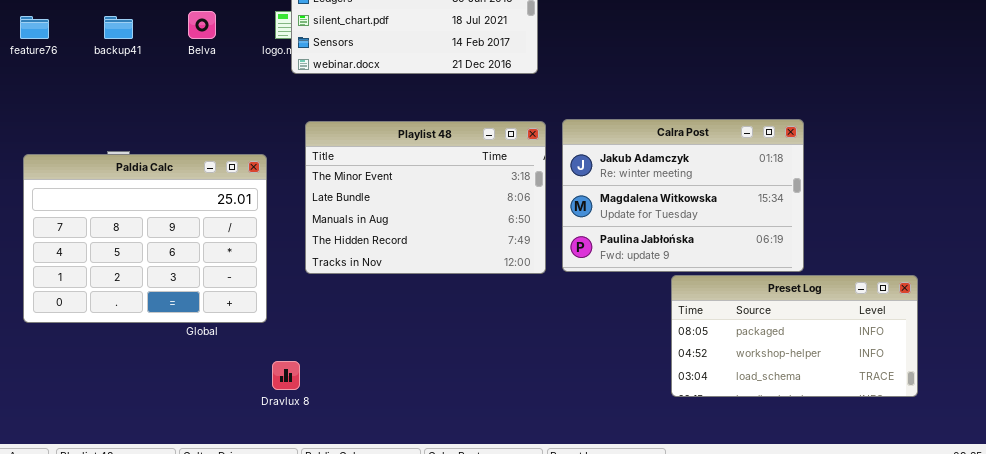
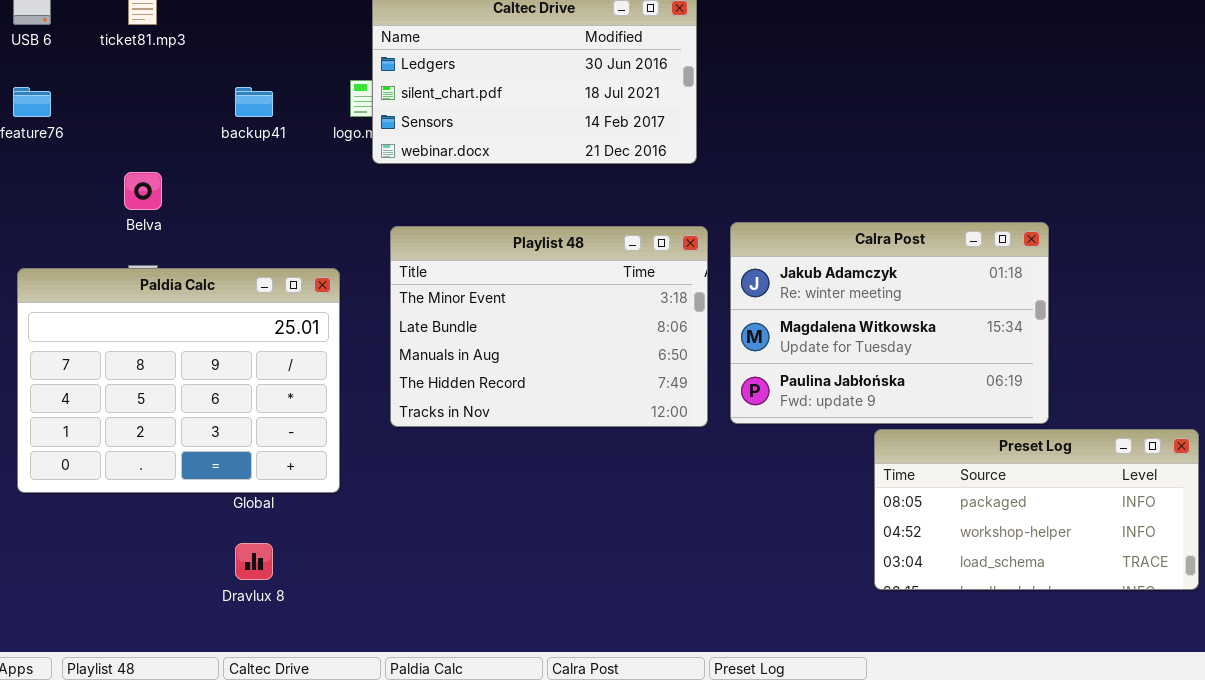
Belva: [188,11,216,39] -> [124,172,162,210], moved
backup41: [104,16,133,39] -> [235,87,273,117], moved
Dravlux 8: [272,361,300,390] -> [235,543,273,580], moved

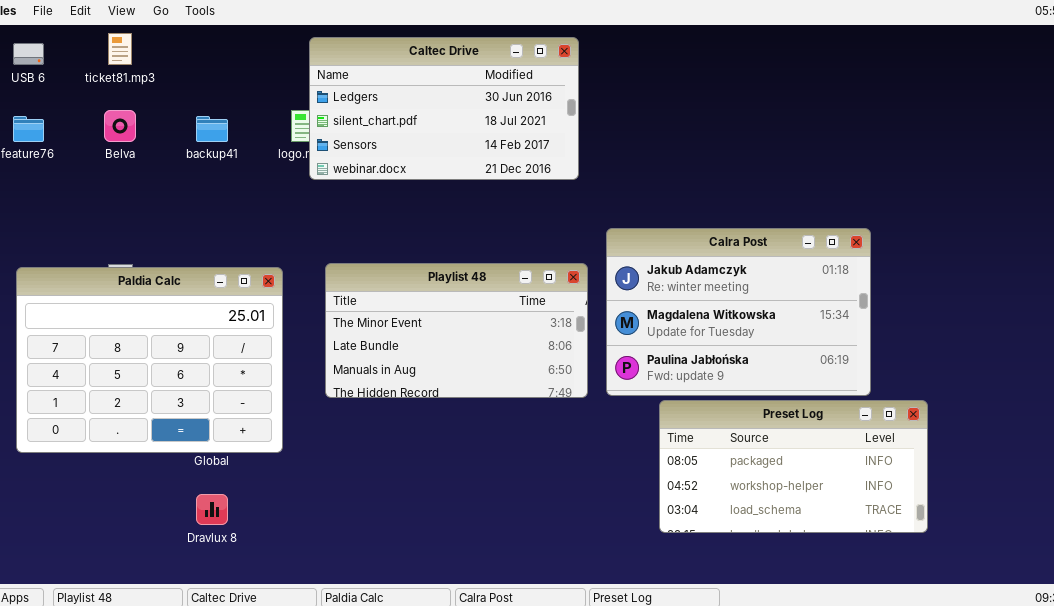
Belva: [124,172,162,210] -> [104,110,136,142], moved
Playlist 48: [390,226,708,427] -> [325,263,588,398], resized
Preset Log: [874,429,1199,590] -> [659,400,928,533], moved

